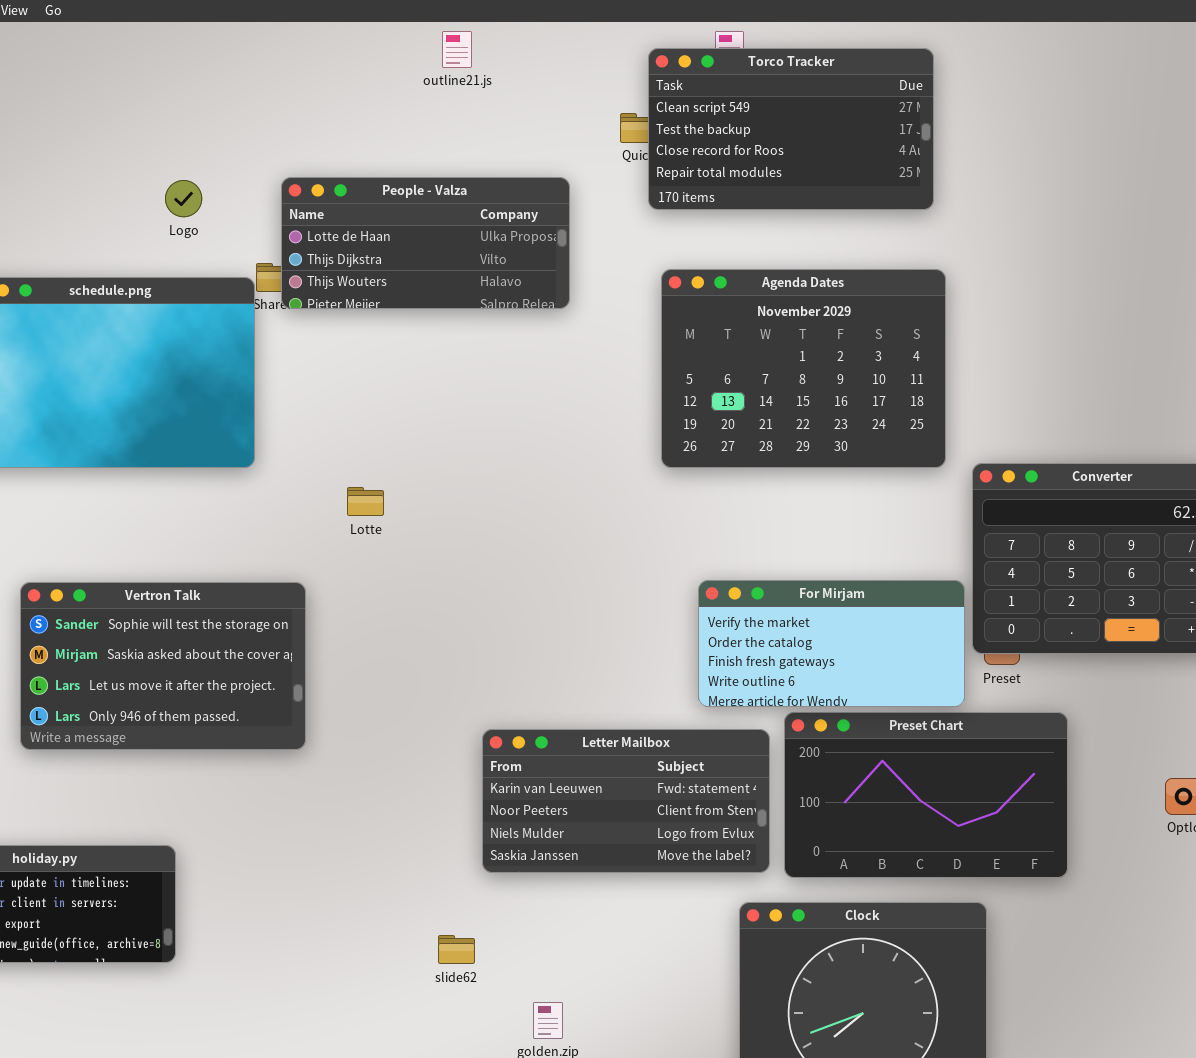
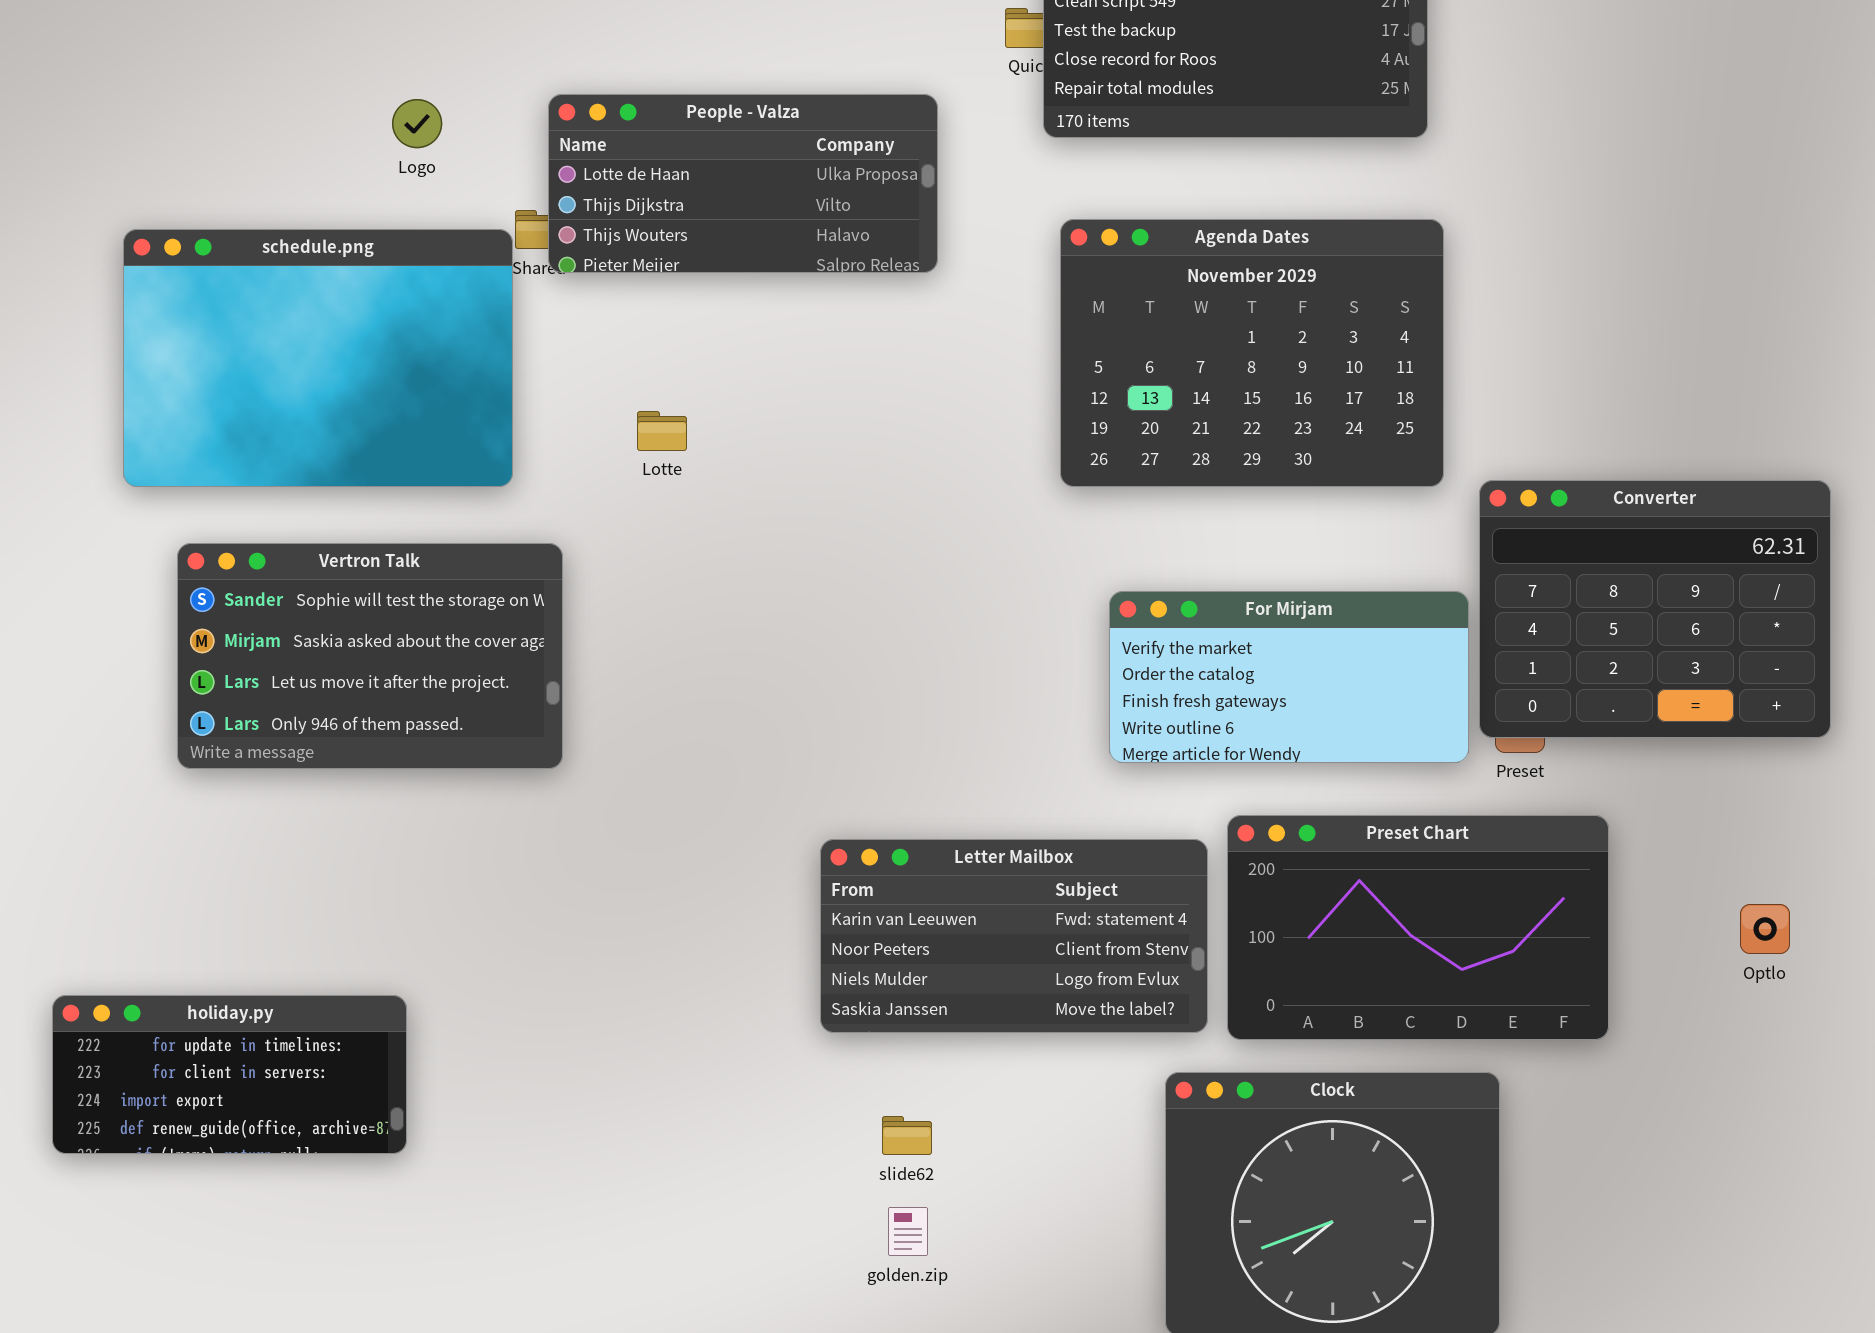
Lotte: [347,487,384,516] -> [637,411,687,451], moved
For Mirjam: [698,580,965,707] -> [1109,591,1469,763], moved
Vertron Talk: [20,582,306,750] -> [177,543,563,769], moved
slide62: [438,935,475,964] -> [882,1116,932,1155], moved

